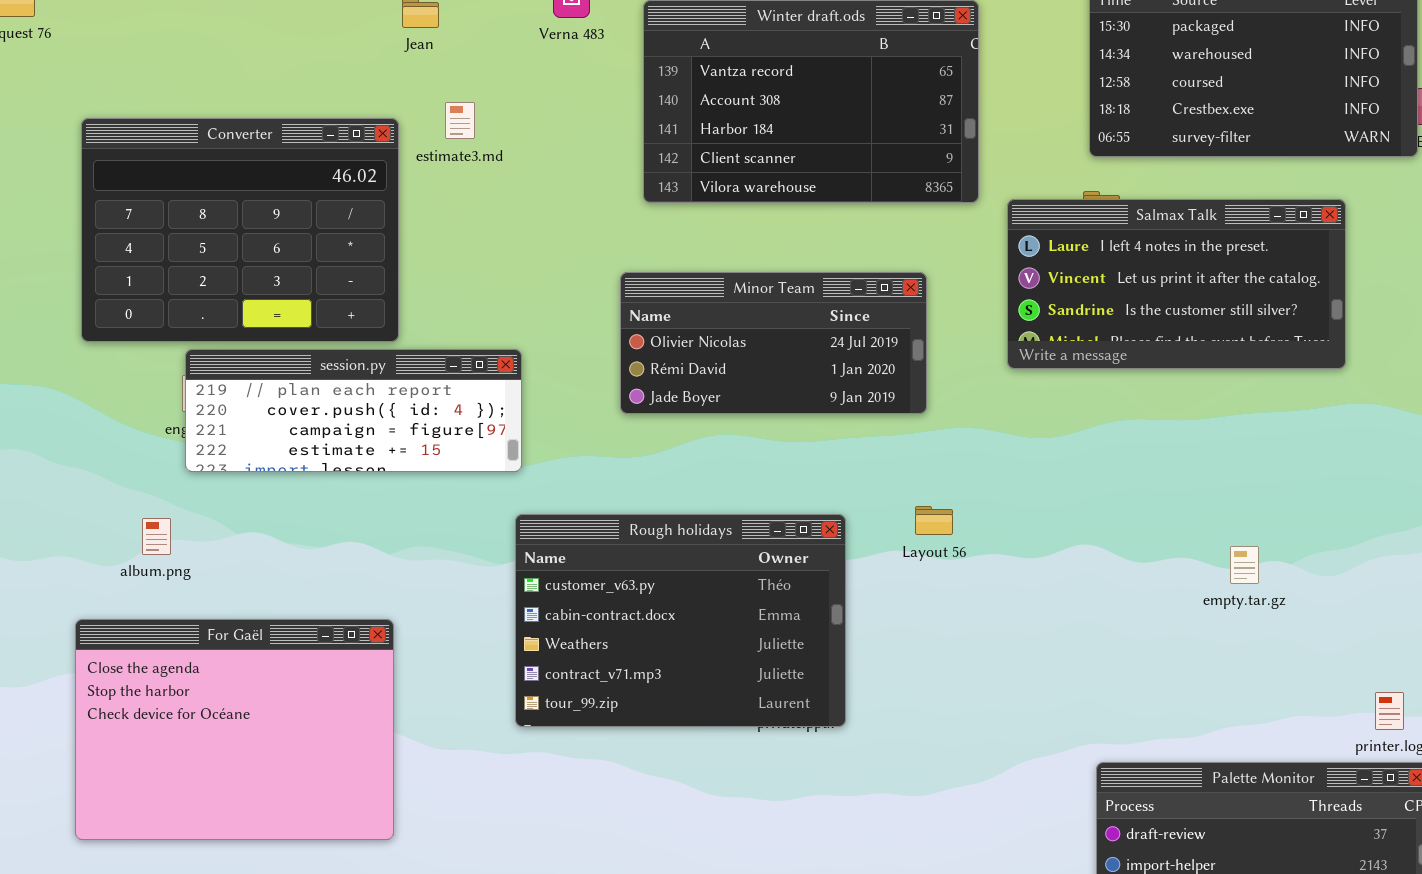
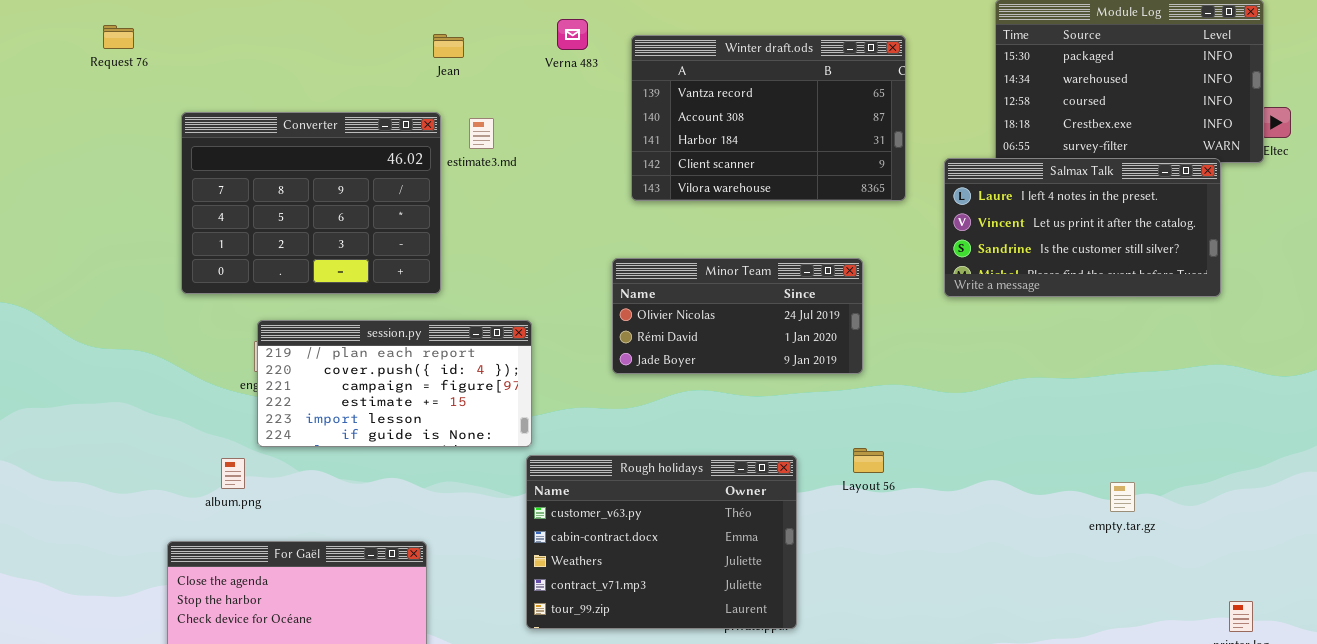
Converter: [81,118,399,342] -> [181,112,441,294], moved
Salmax Talk: [1007,199,1346,369] -> [944,158,1221,297], moved
session.py: [185,349,522,472] -> [257,320,532,447], resized

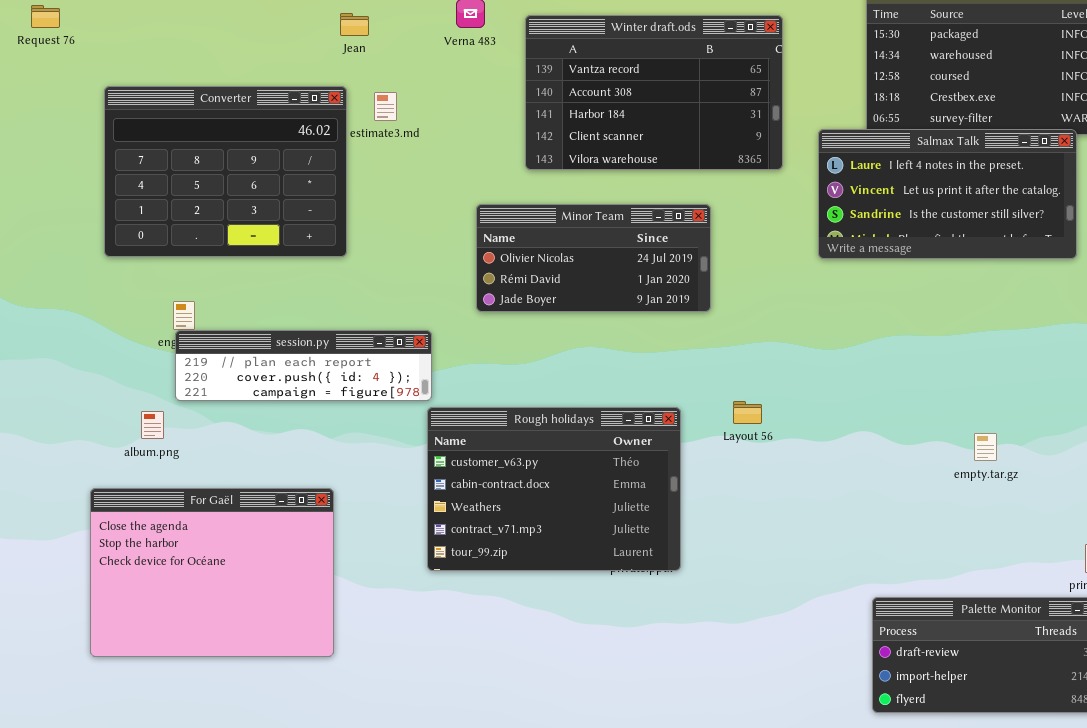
Minor Team: [612,258,863,374] -> [476,204,711,312], moved
session.py: [257,320,532,447] -> [175,330,432,401], resized

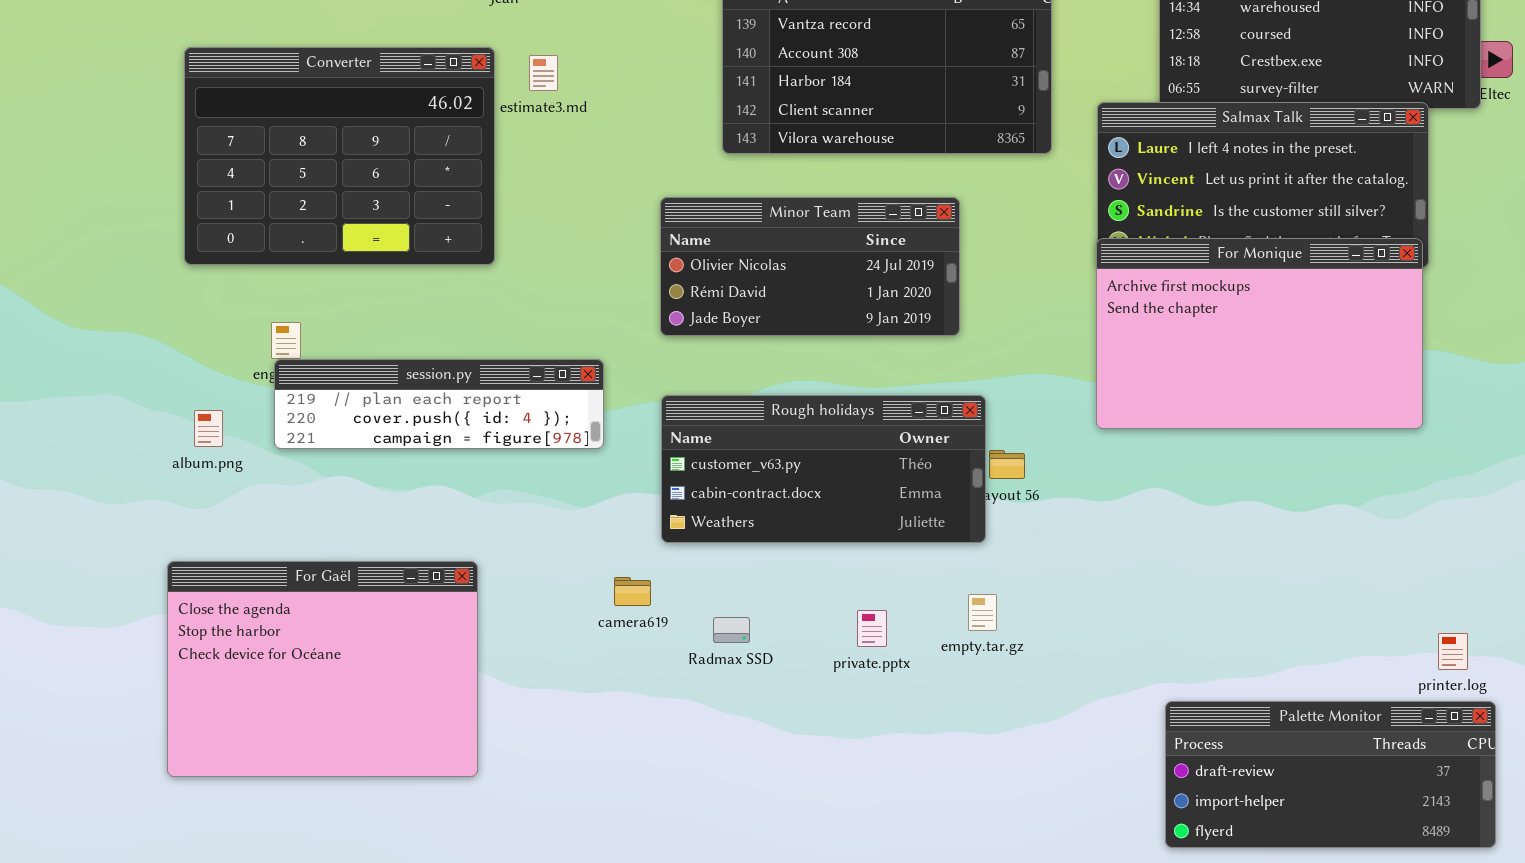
For Monique: none -> [1096,238,1423,429], opened
Rough holidays: [427,407,681,571] -> [661,395,986,543], moved, resized
album.png: [141,411,164,439] -> [194,410,223,447], moved
empty.tar.gz: [974,433,997,461] -> [968,594,997,631], moved

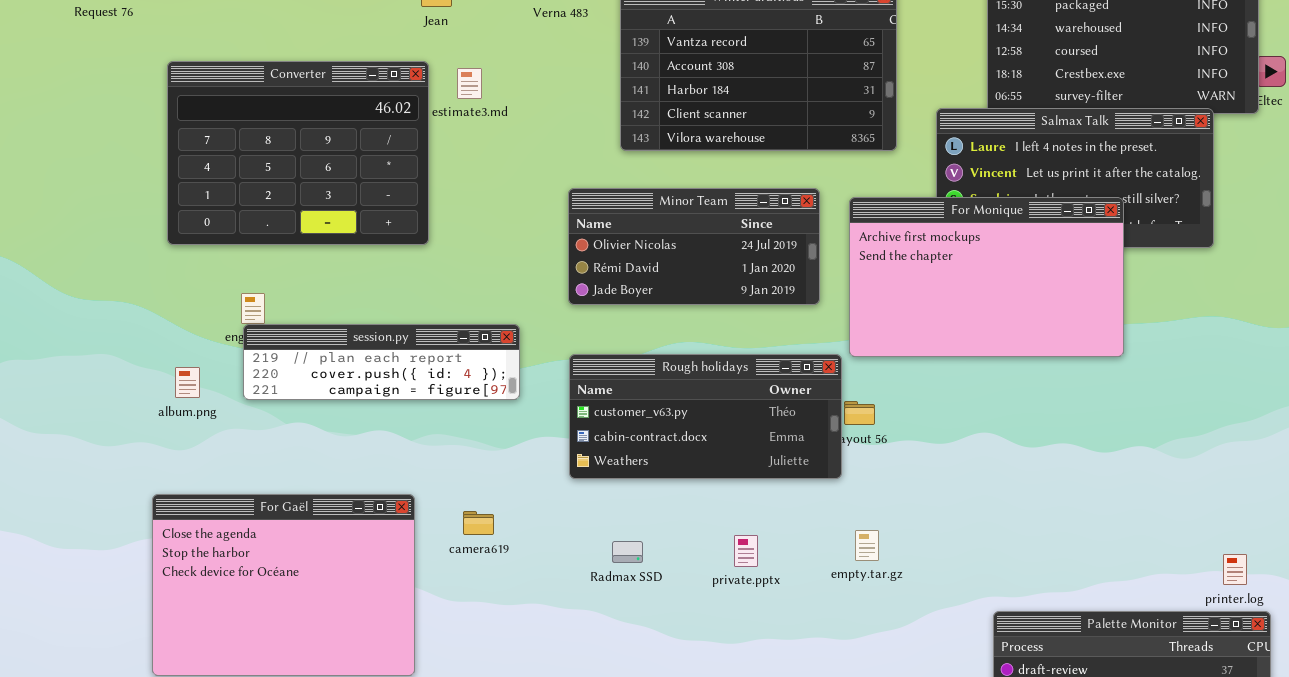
For Monique: [1096,238,1423,429] -> [849,197,1124,357], moved
camera619: [614,577,651,606] -> [463,511,494,535], moved
empty.tar.gz: [968,594,997,631] -> [855,530,879,561], moved

